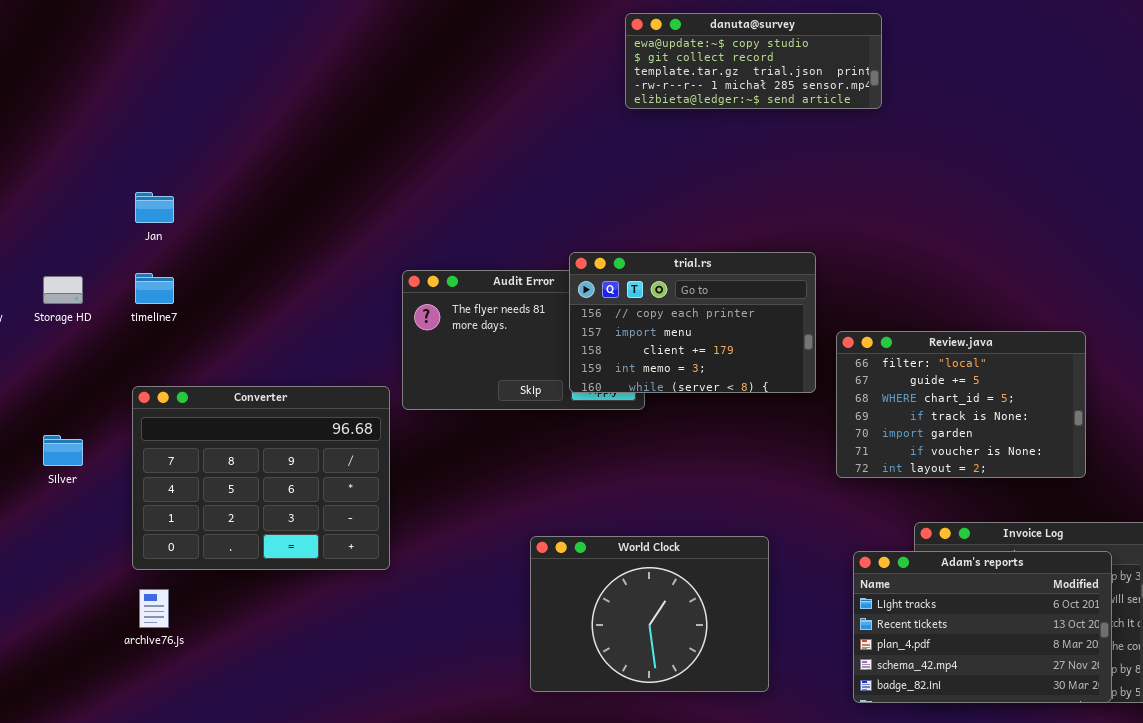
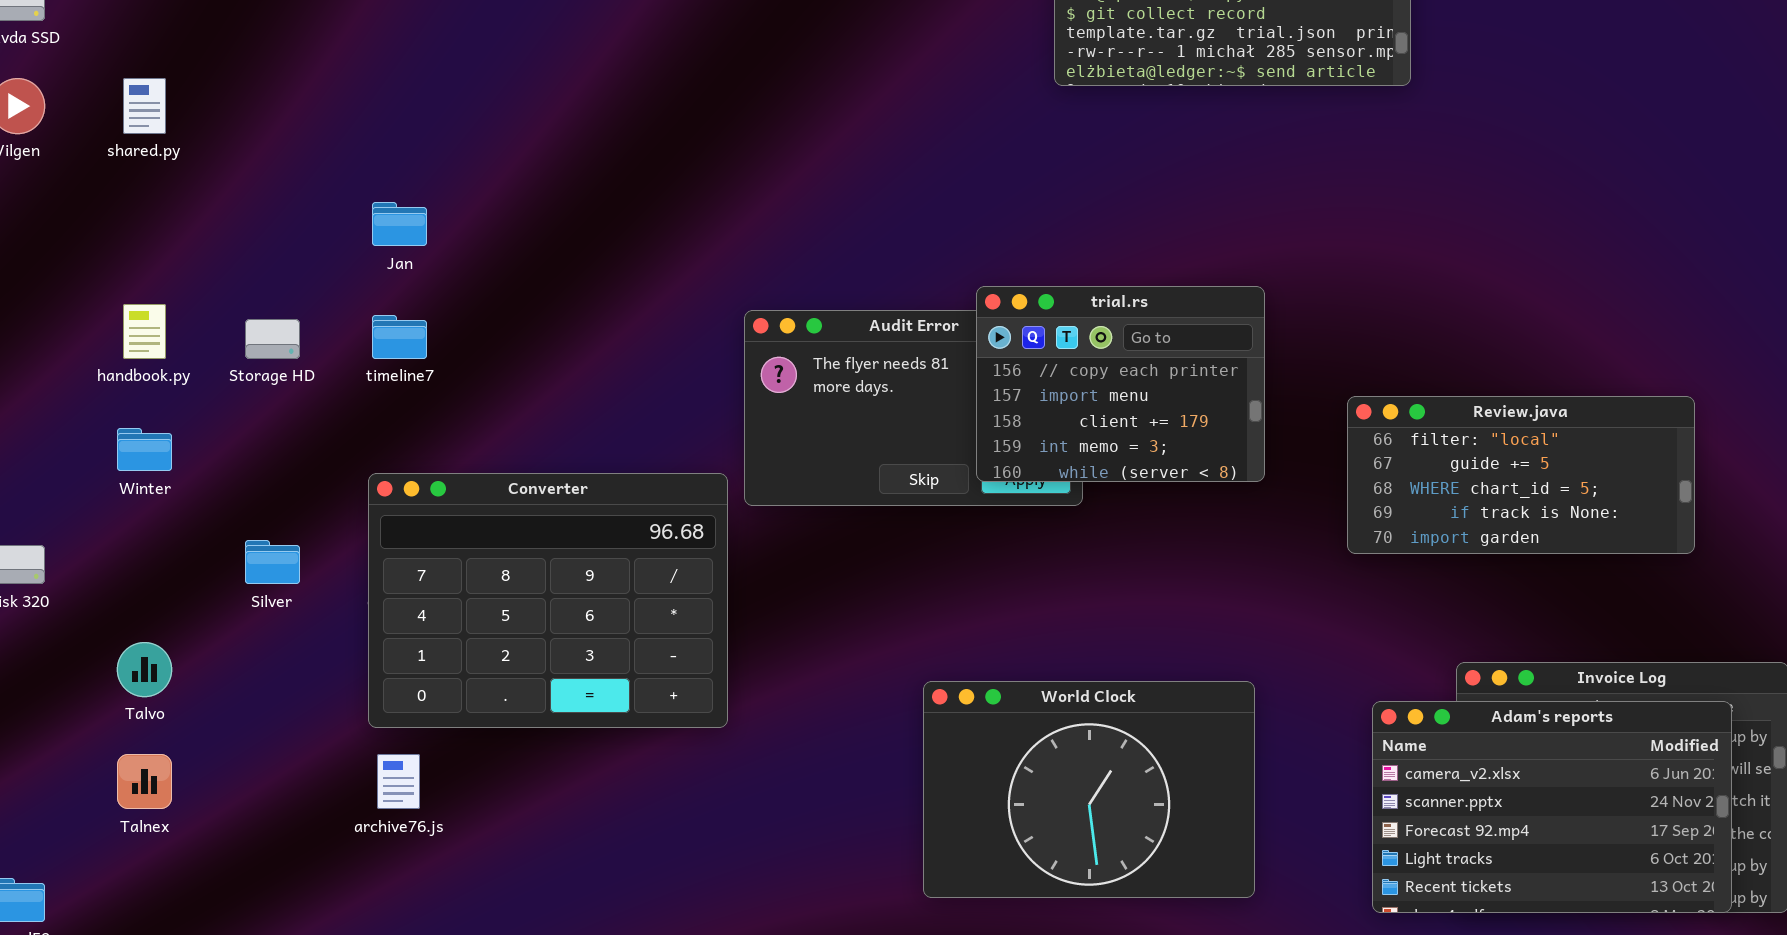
trial.rs: [569,252,816,393] -> [976,286,1265,482], resized
Review.java: [836,331,1086,478] -> [1347,396,1695,554], resized
Adam's reports: [853,551,1112,703] -> [1372,701,1732,913], scrolled up 3 rows

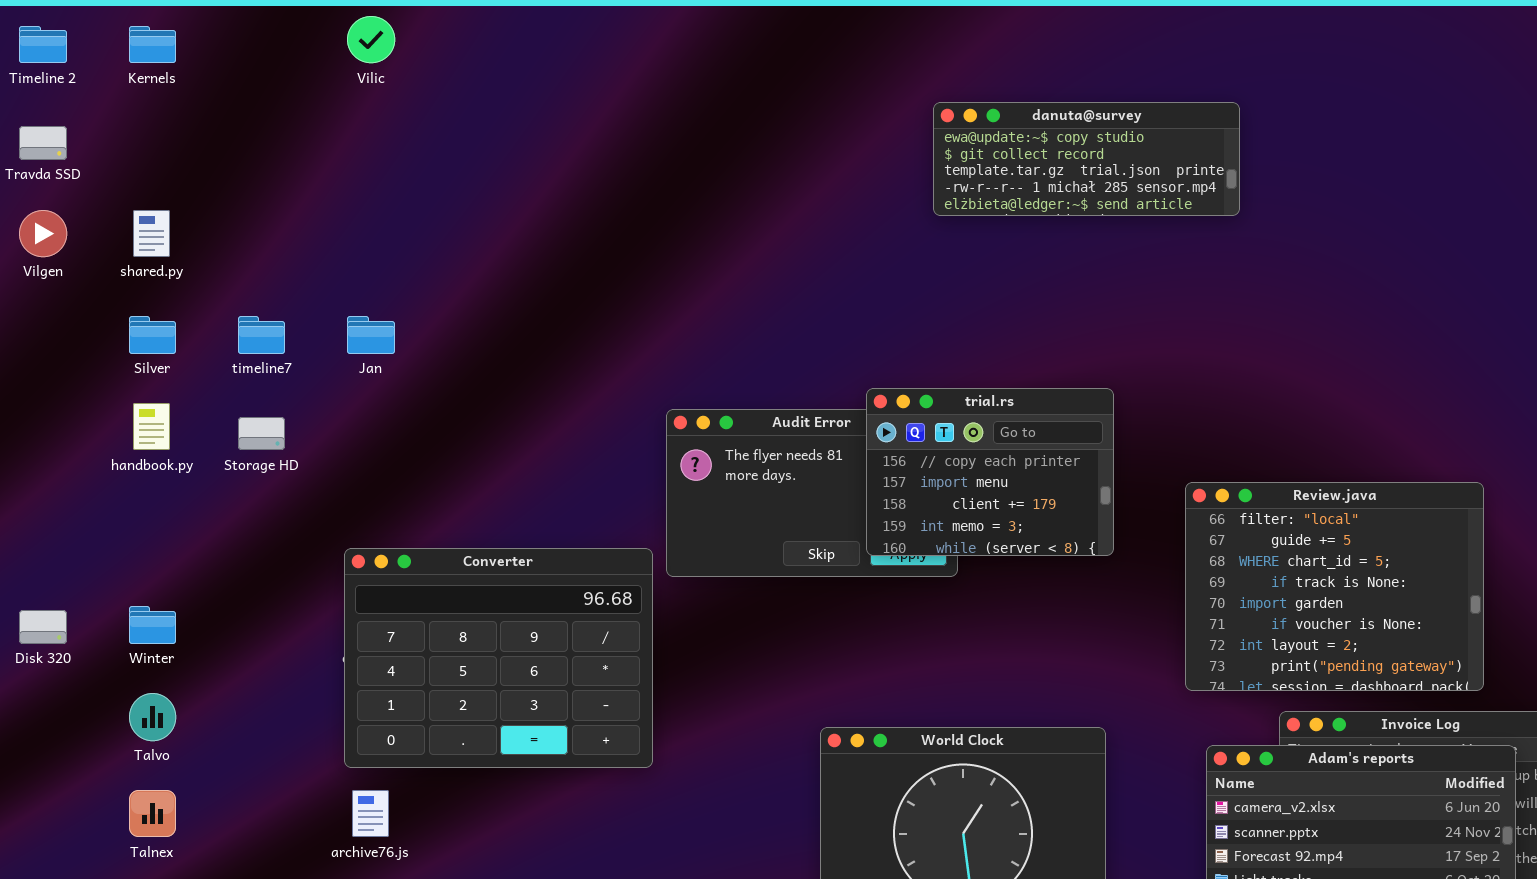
timeline7: [372,315,427,359] -> [238,316,285,354], moved
Review.java: [1347,396,1695,554] -> [1185,482,1484,691], resized
Winter: [117,428,172,471] -> [129,606,176,644], moved
Silver: [245,540,300,584] -> [129,316,176,354], moved

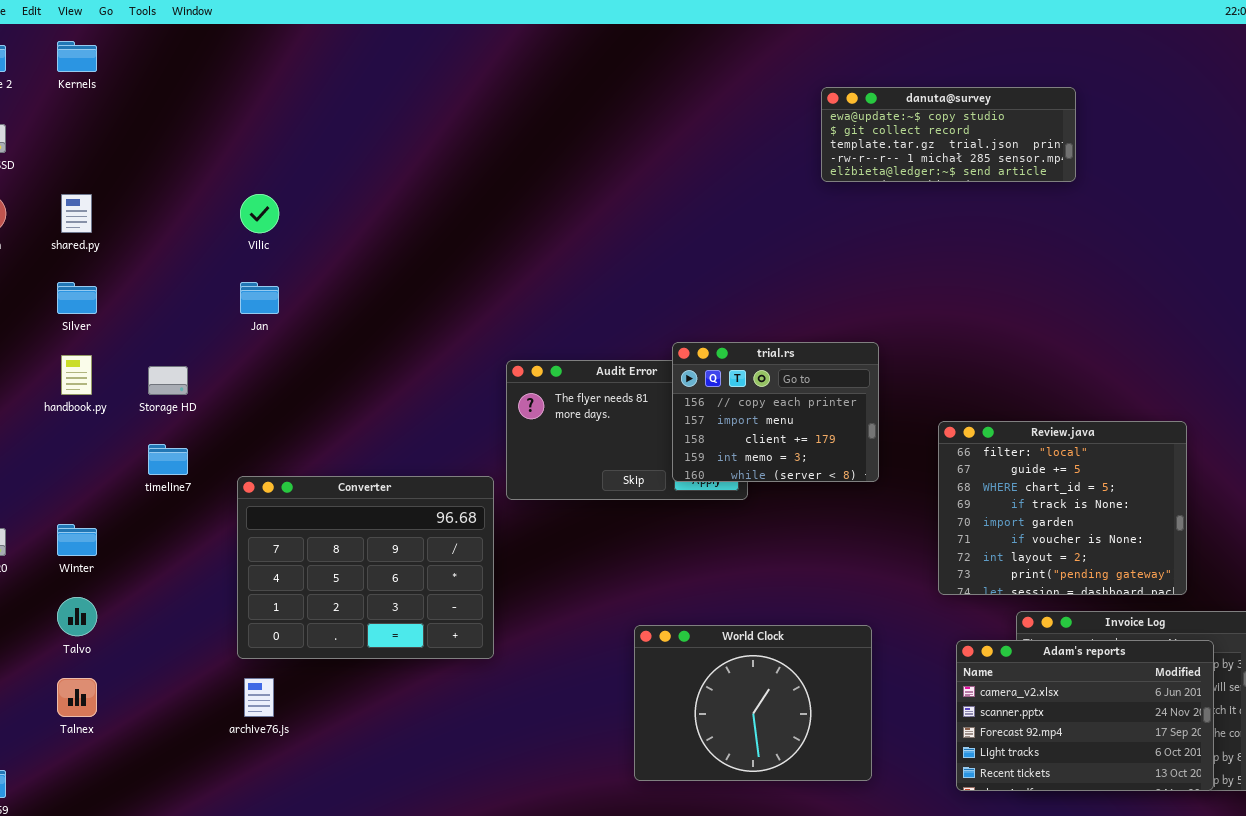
Vilic: [347,16,395,63] -> [240,194,279,233], moved
danuta@survey: [933,102,1240,216] -> [821,87,1076,182], moved
timeline7: [238,316,285,354] -> [148,444,188,475], moved

